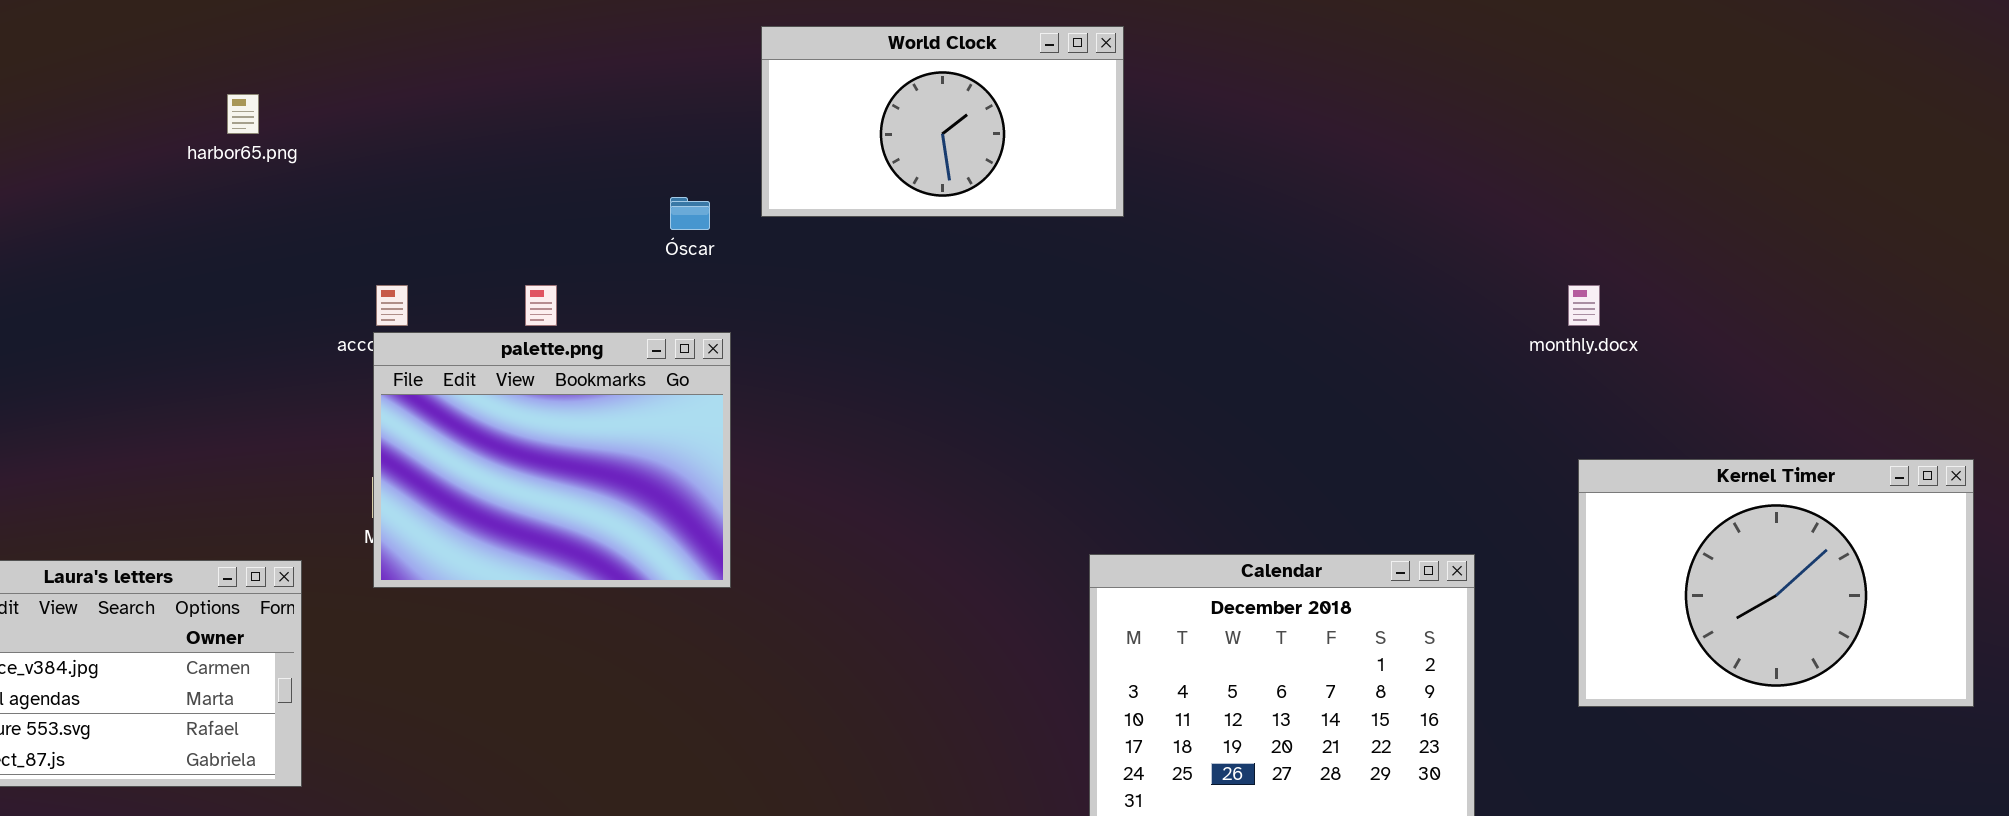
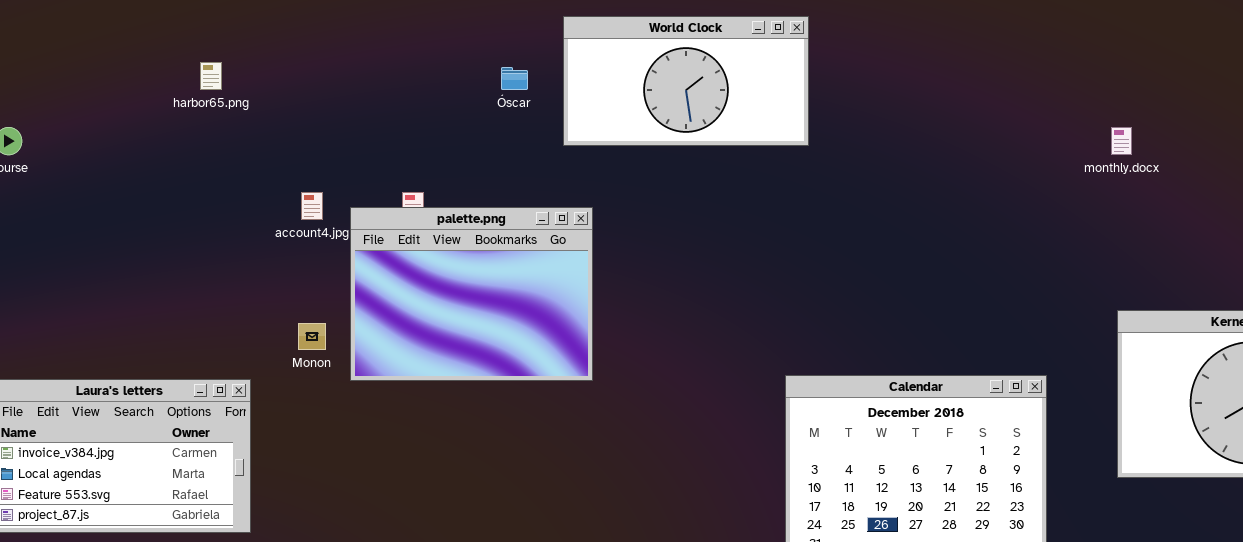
Óscar: [670,197,710,230] -> [501,67,528,90], moved
monthly.docx: [1568,285,1600,326] -> [1111,127,1132,155], moved
palette.png: [373,332,731,588] -> [350,207,593,381], moved

